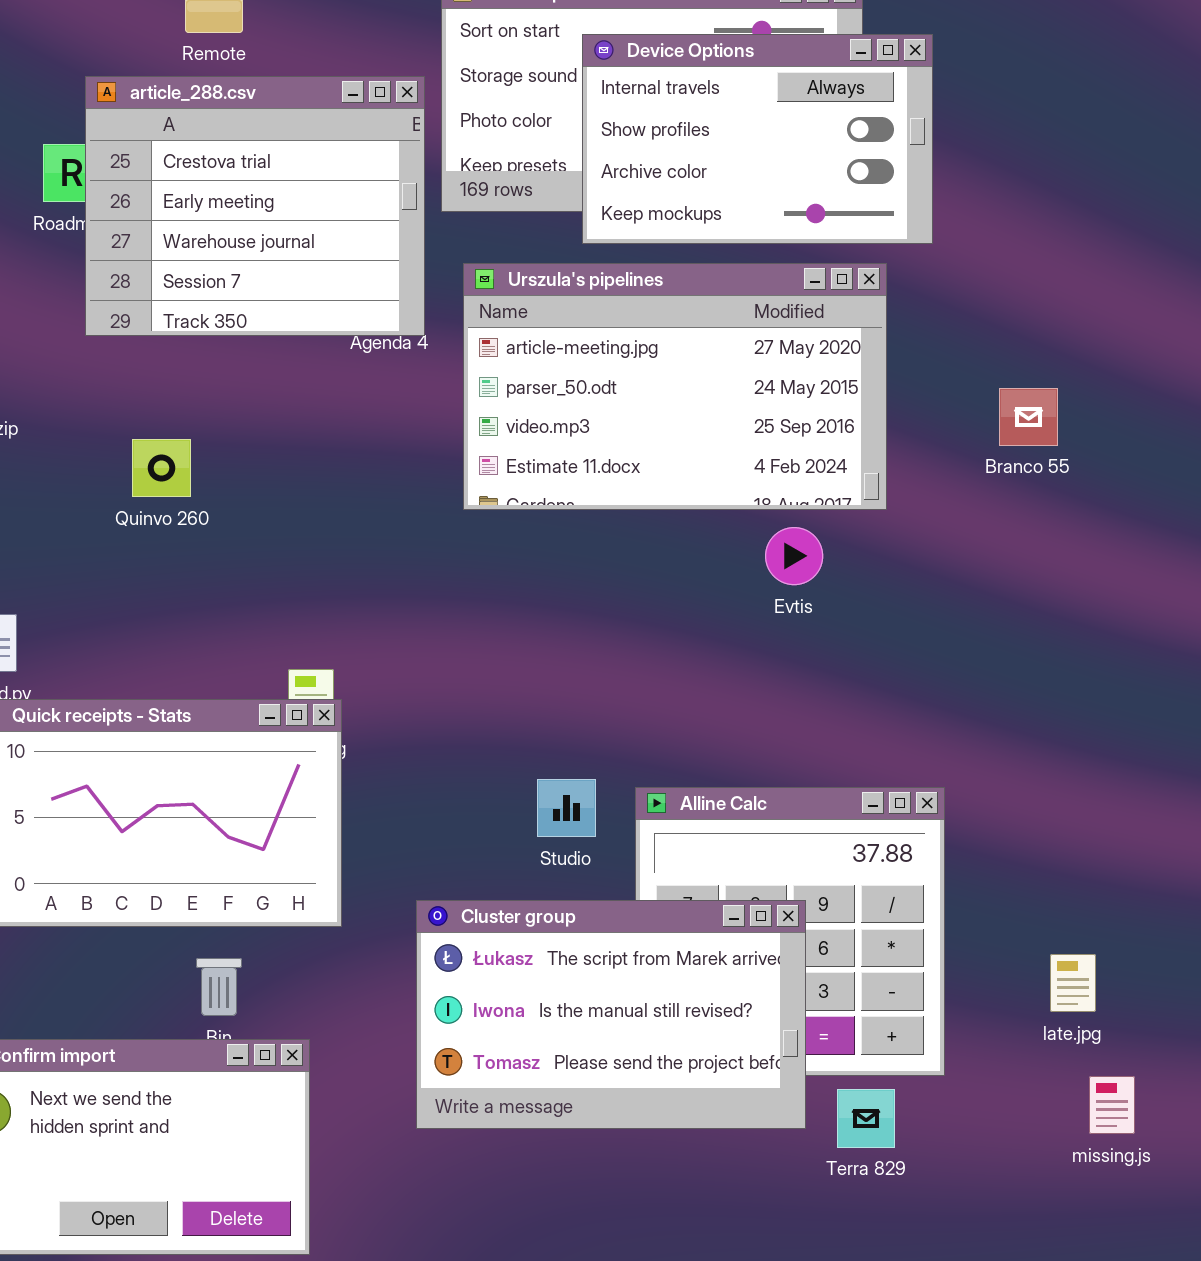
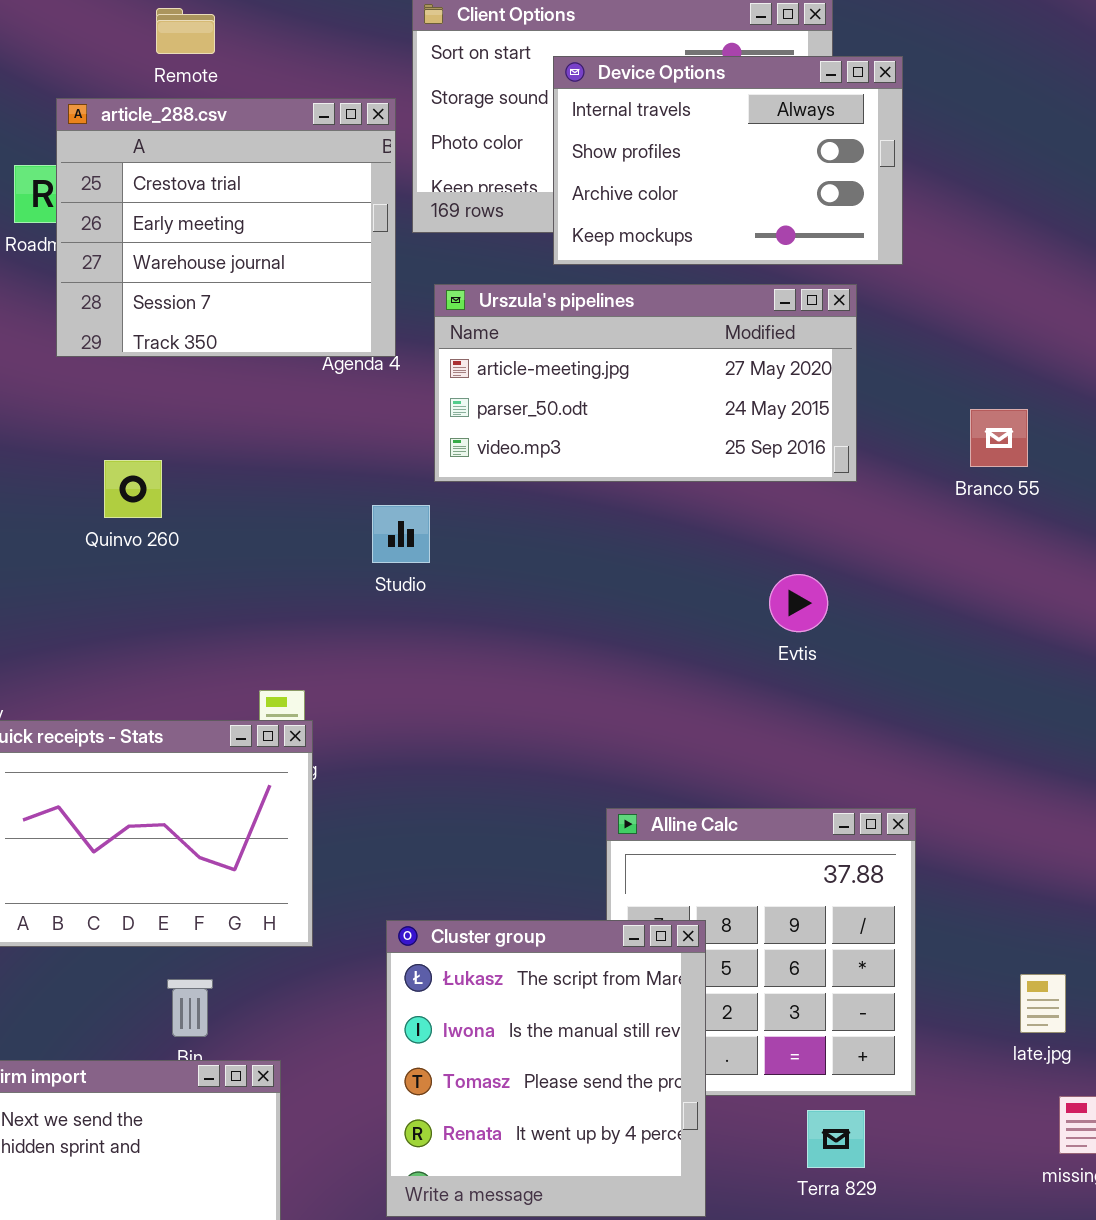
Urszula's pipelines: [463,263,887,510] -> [434,284,857,482], resized
Evtis: [765,527,823,585] -> [769,574,828,632], moved
Studio: [537,779,596,837] -> [372,505,430,563], moved
Cluster group: [416,900,806,1129] -> [386,920,706,1217], resized

